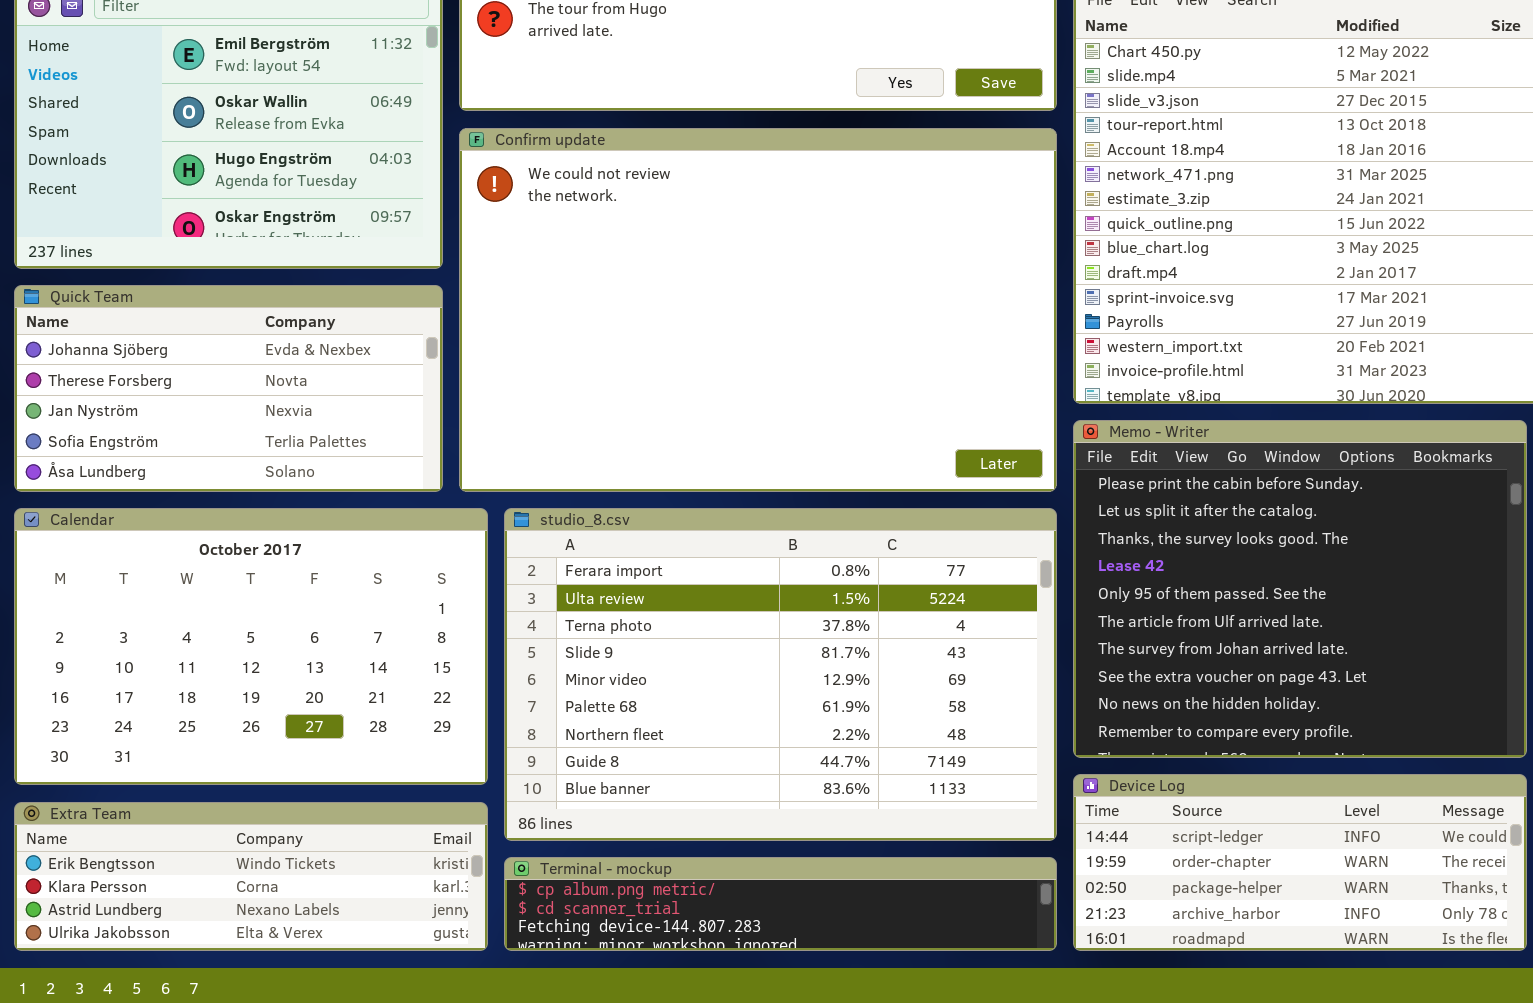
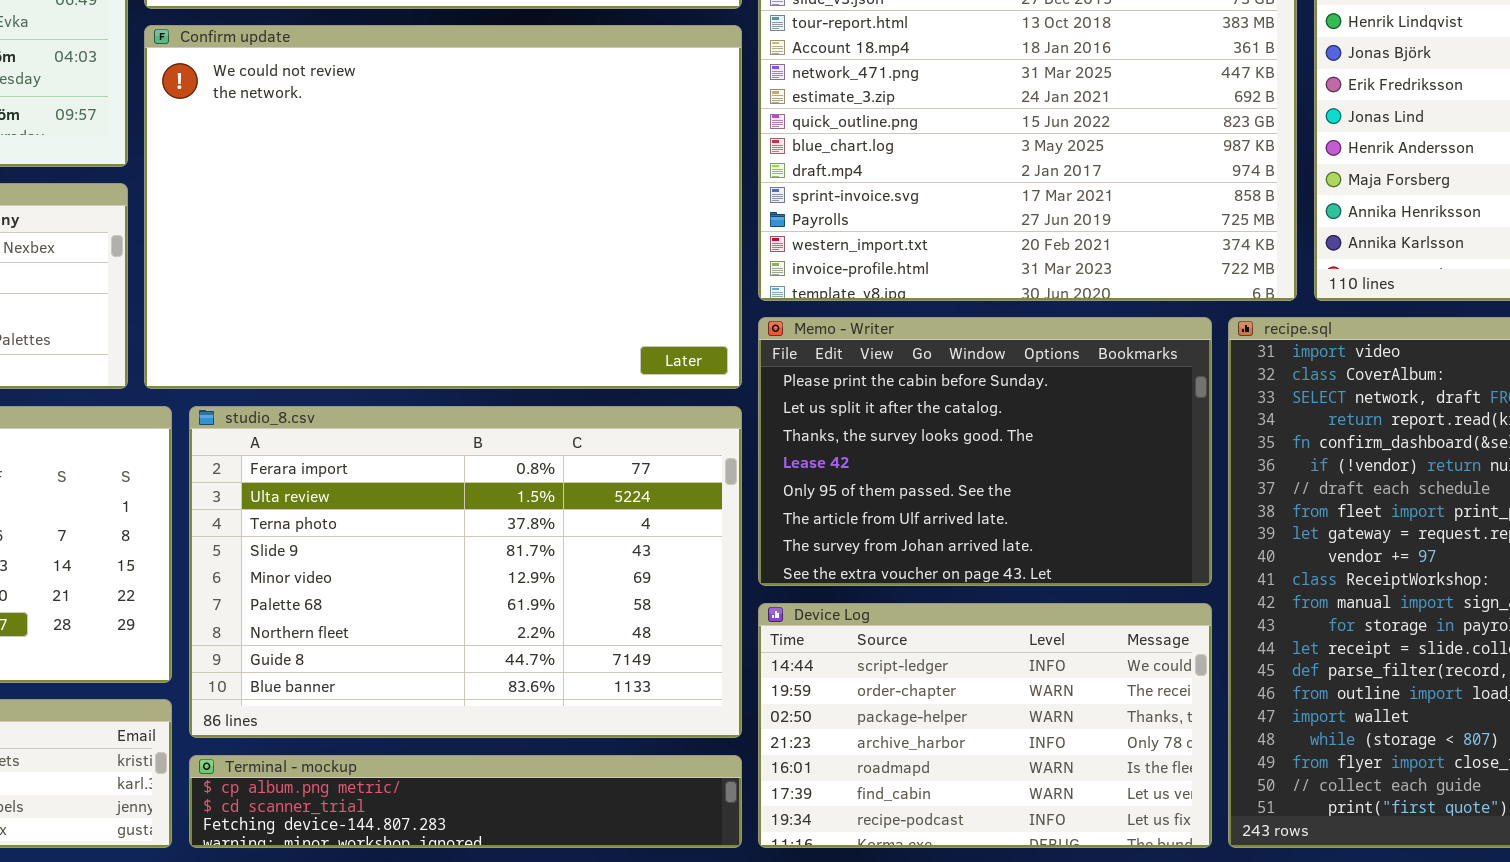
Memo - Writer: [1073,420,1527,758] -> [758,317,1212,586], resized
Device Log: [1073,774,1527,951] -> [758,603,1212,848], resized

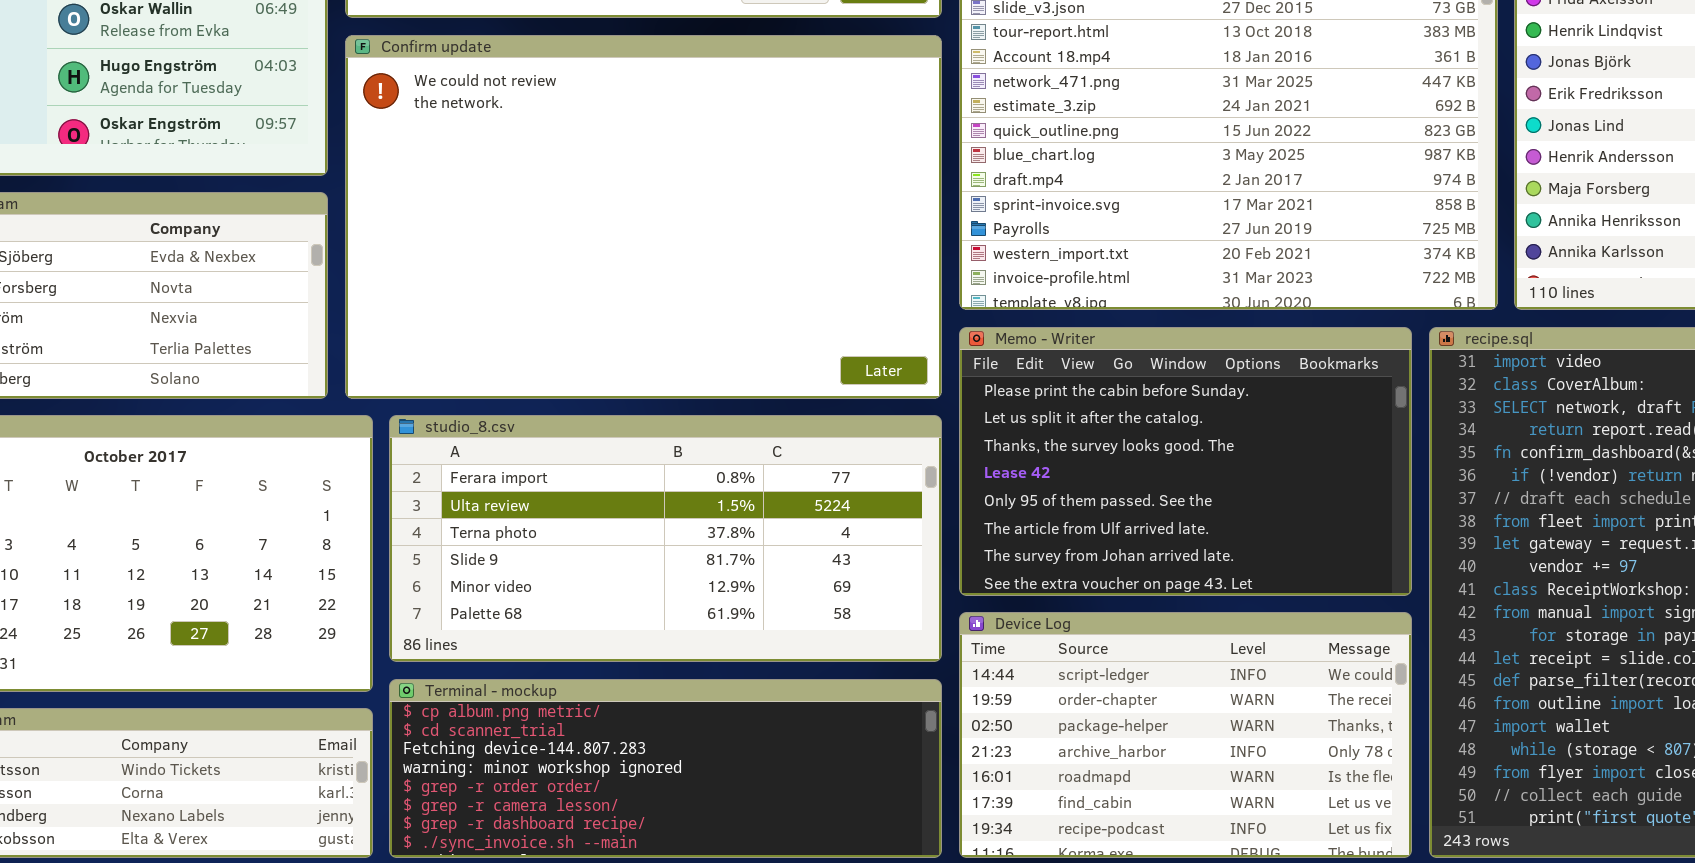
studio_8.csv: [189,406,742,738] -> [389,415,942,662], resized
Terminal - mockup: [189,755,742,848] -> [389,679,942,858], resized

